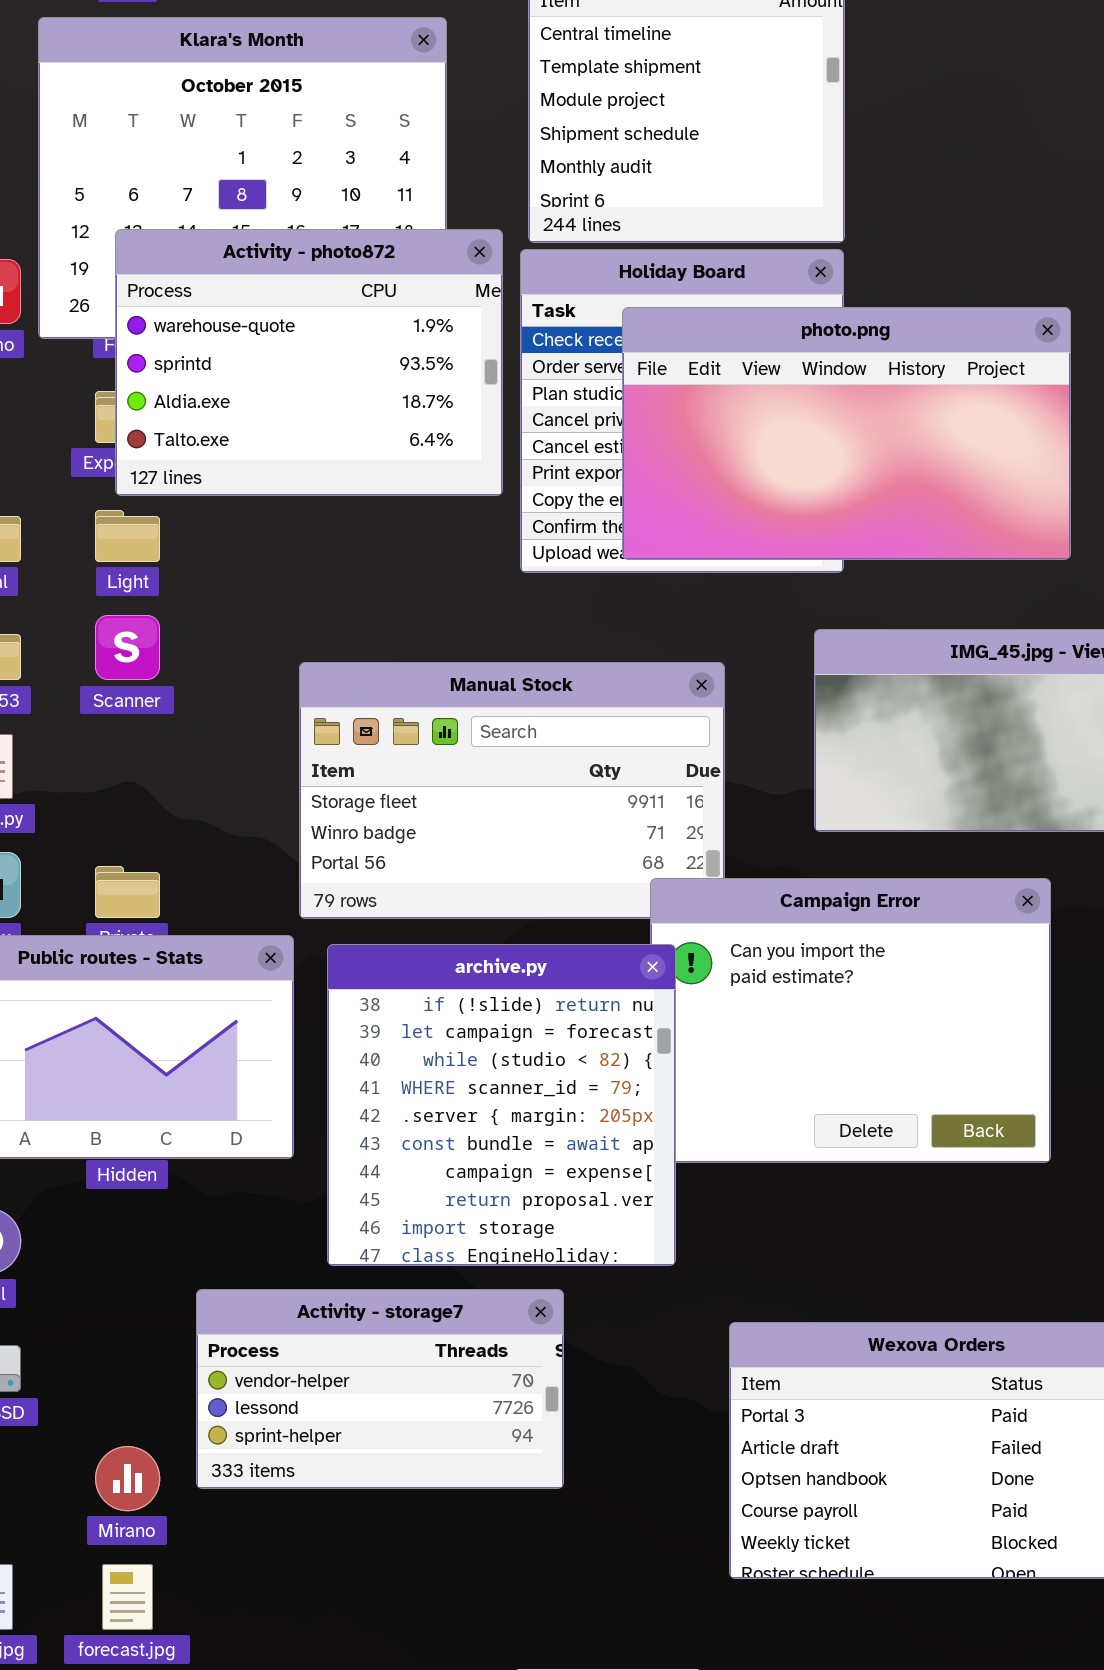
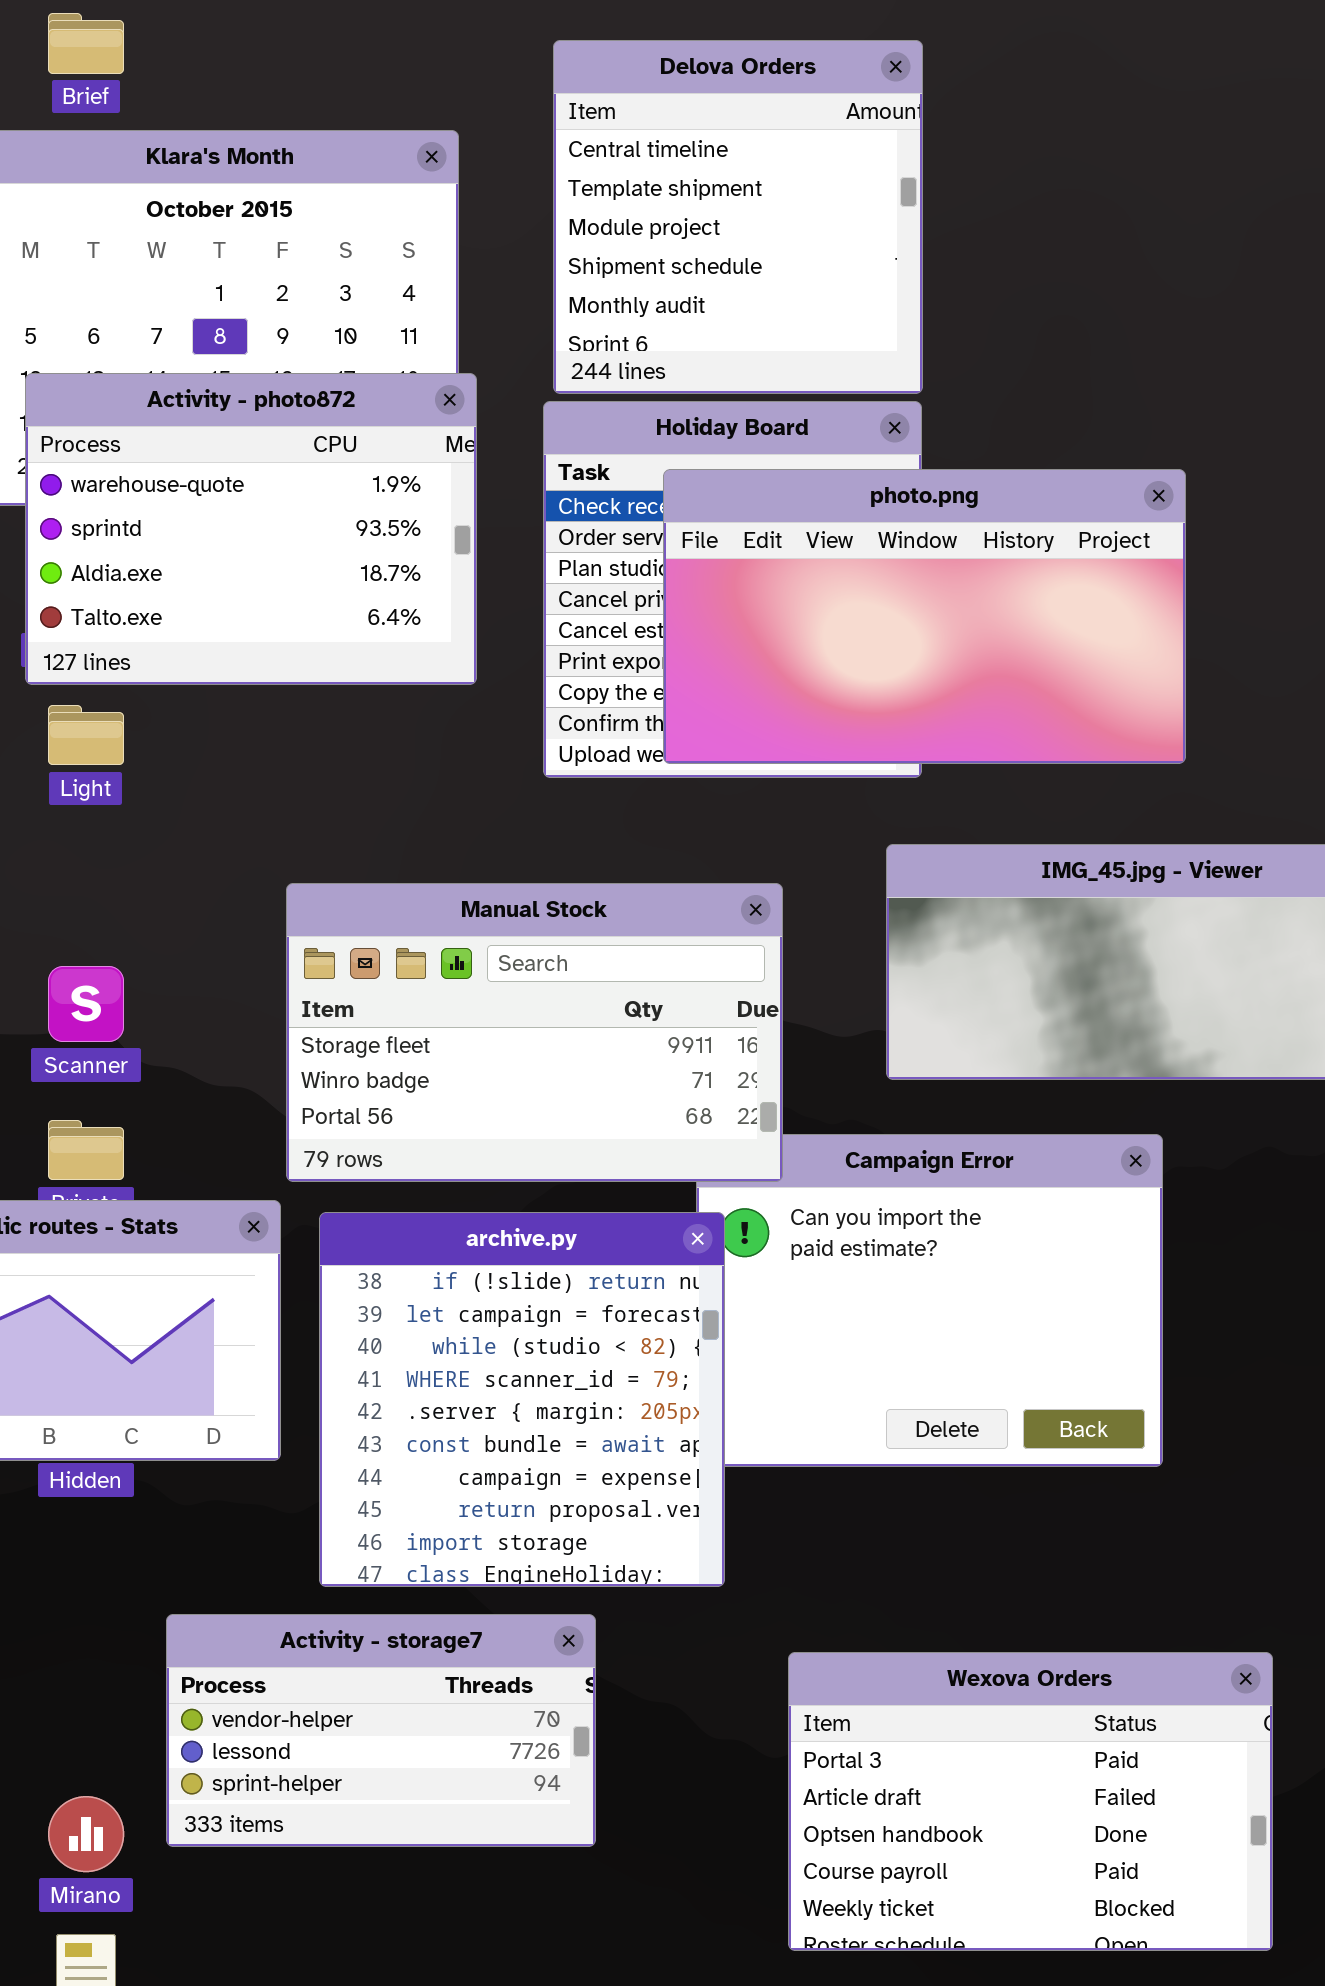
Activity - photo872: [115,229,503,496] -> [25,373,477,685], moved
Scanner: [95,615,160,680] -> [48,966,124,1042], moved
Manual Stock: [299,662,725,919] -> [286,883,783,1182], raised

